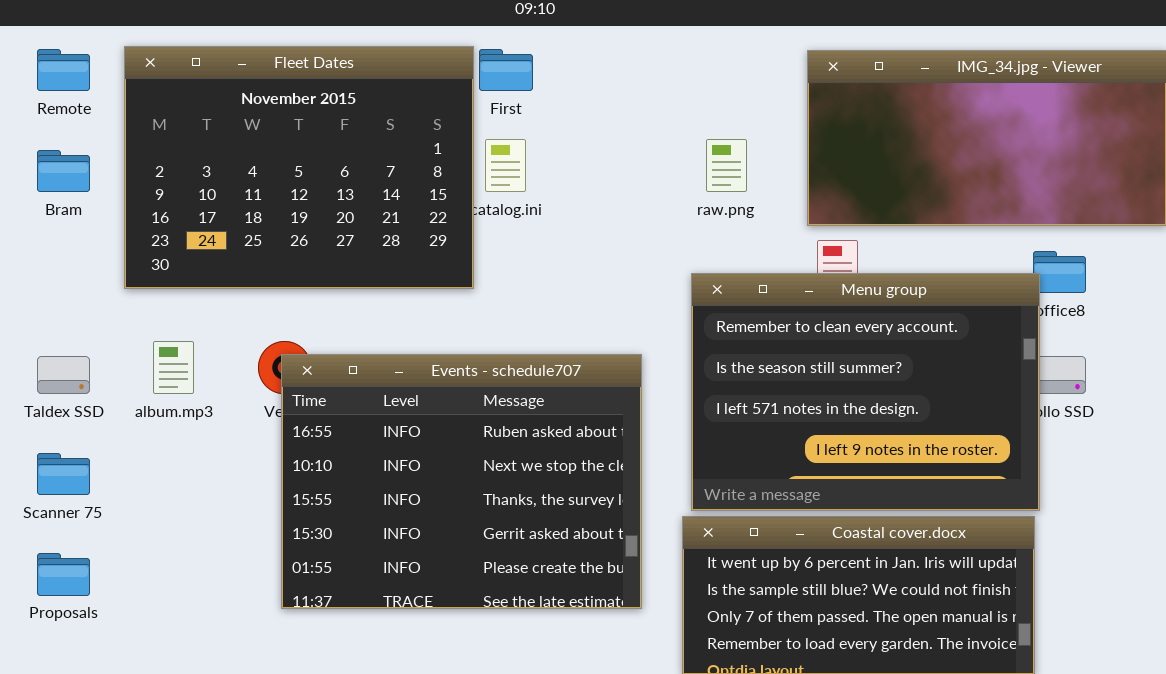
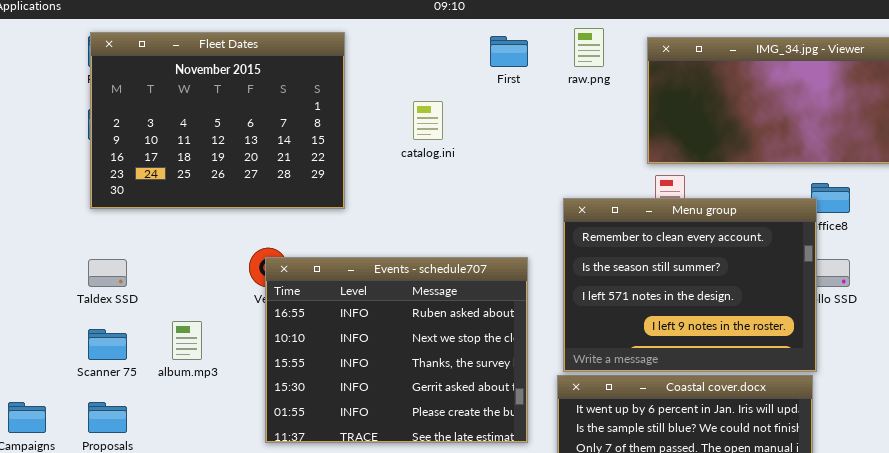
Fleet Dates: [124,46,474,289] -> [90,32,345,209], moved
First: [479,49,533,91] -> [490,36,528,67], moved
raw.png: [706,139,747,192] -> [574,28,604,67], moved
album.mp3: [153,341,194,394] -> [172,321,202,360], moved

